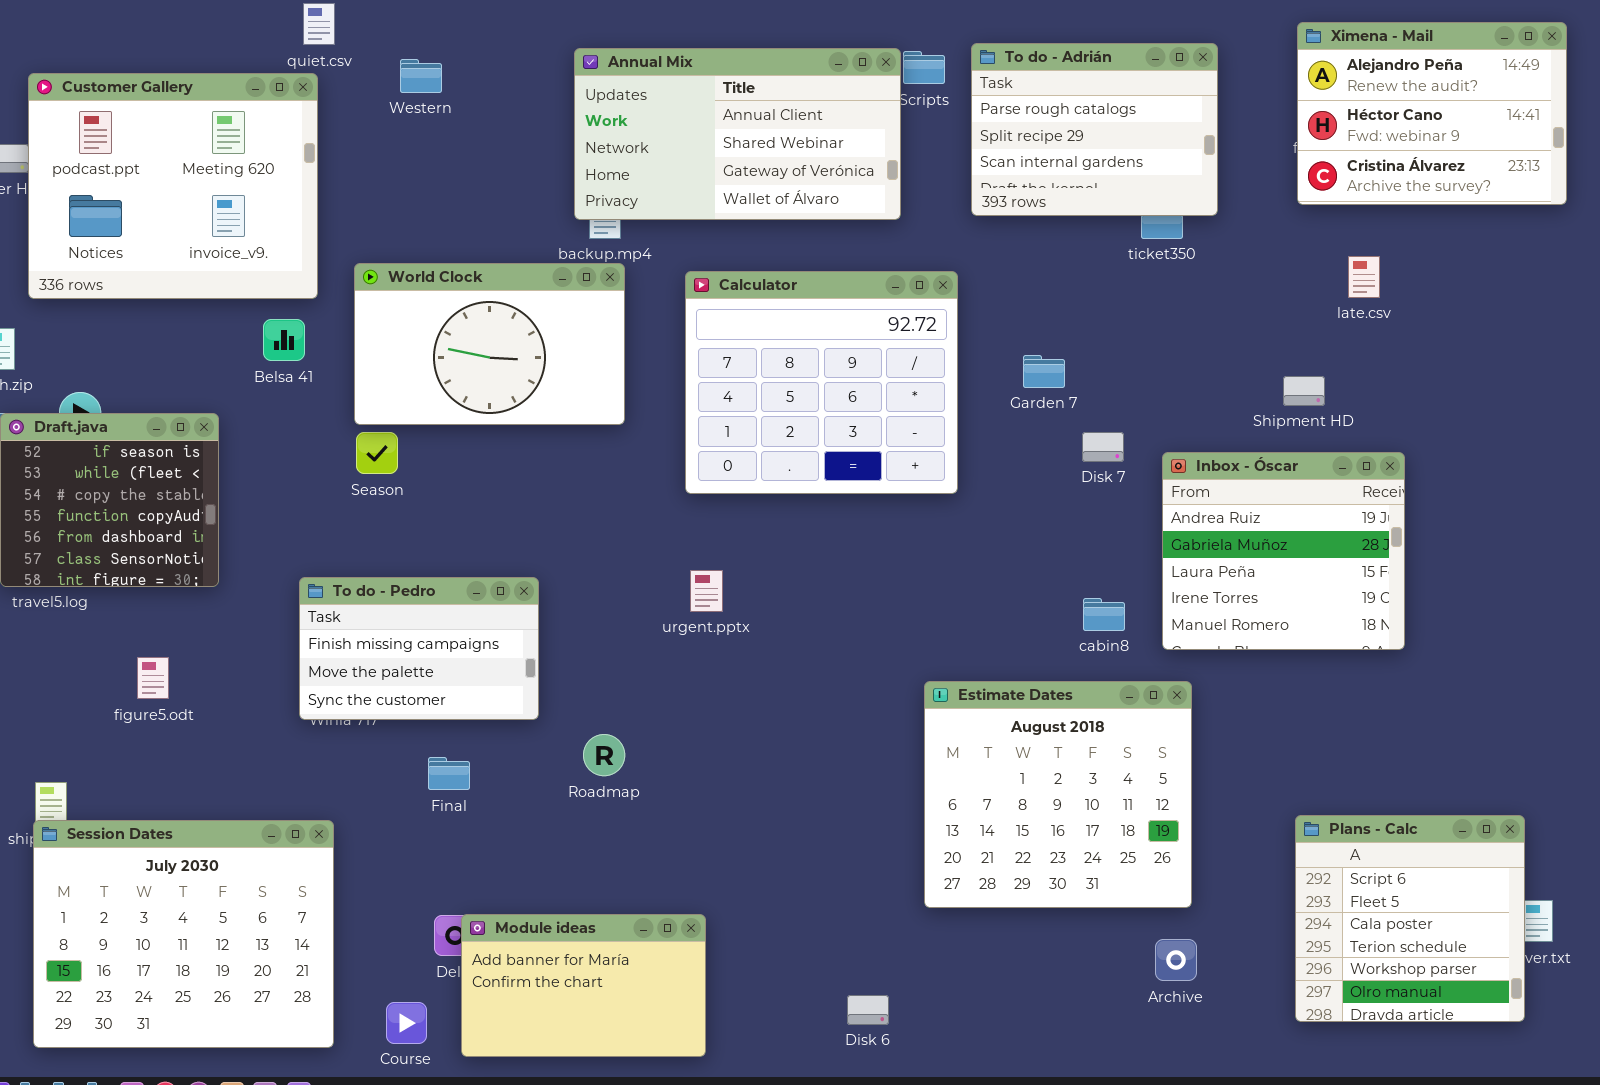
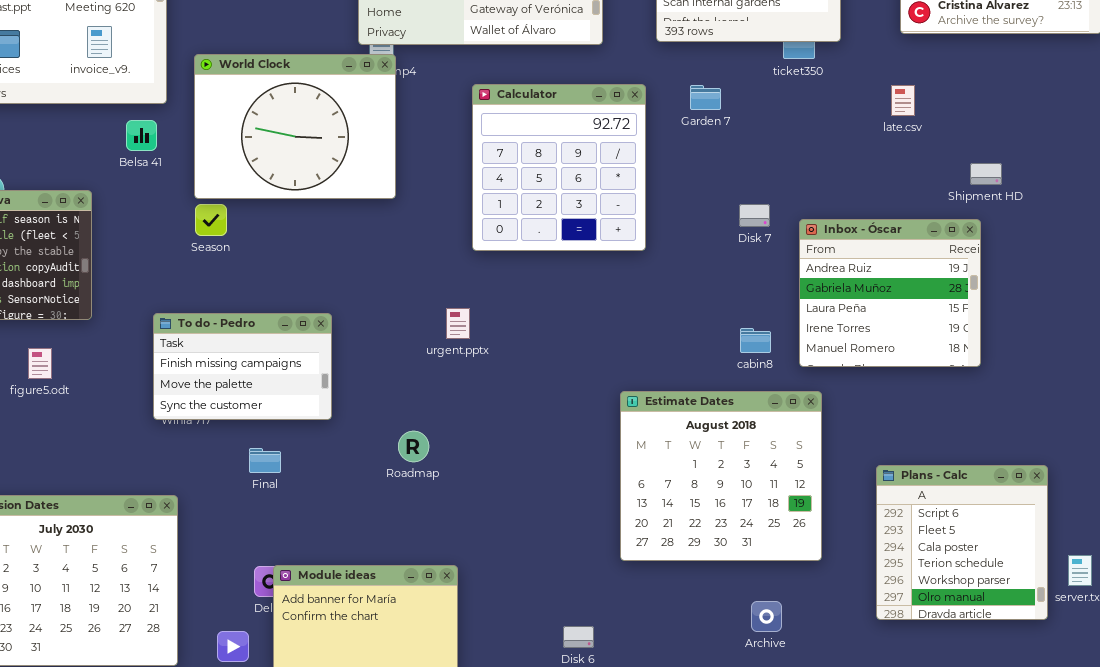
late.csv: [1348,256,1380,298] -> [891,85,915,116], moved
World Clock: [354,263,625,425] -> [194,54,396,199], resized
Calculator: [685,271,958,494] -> [472,84,646,251], resized
Garden 7: [1023,355,1065,388] -> [690,85,721,110], moved
Shipment HD: [1283,376,1325,406] -> [970,163,1002,185], moved
figure5.odt: [137,657,169,699] -> [28,348,52,379], moved
Roadmap: [583,734,625,776] -> [398,431,429,462], moved
Plans - Calc: [1295,815,1525,1022] -> [876,465,1048,620], moved
Archive: [1155,939,1197,981] -> [751,601,782,632], moved

